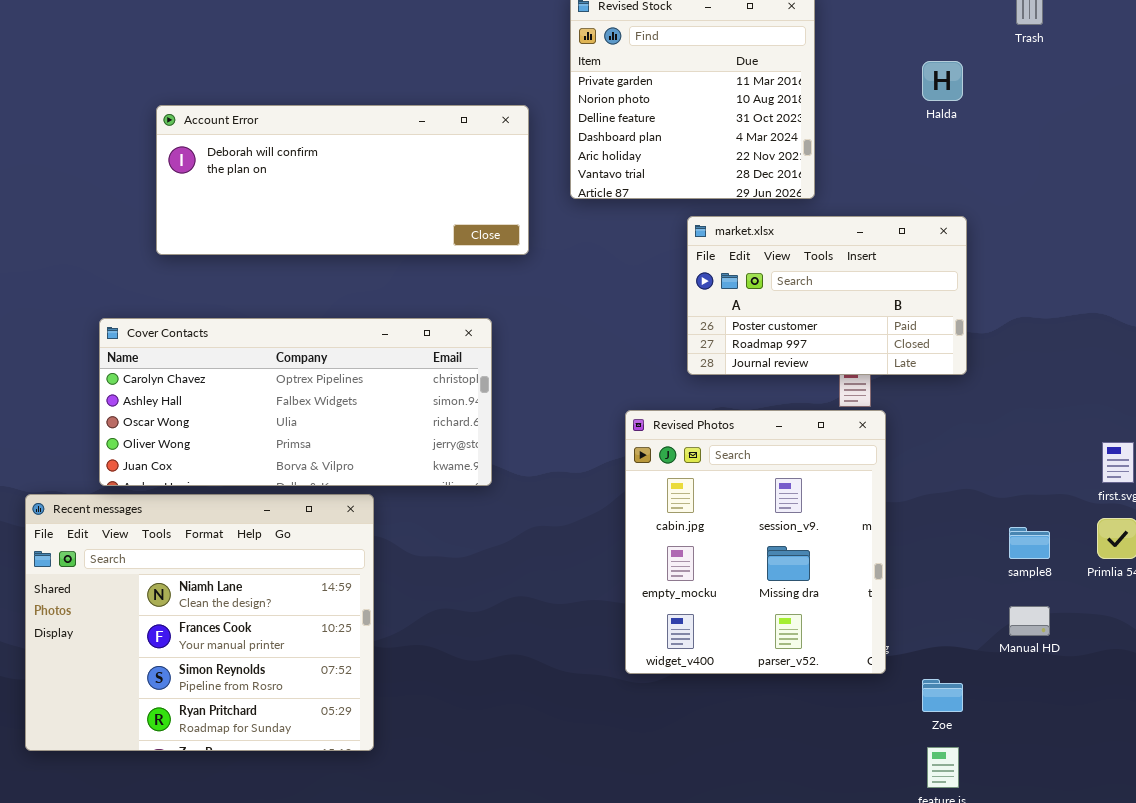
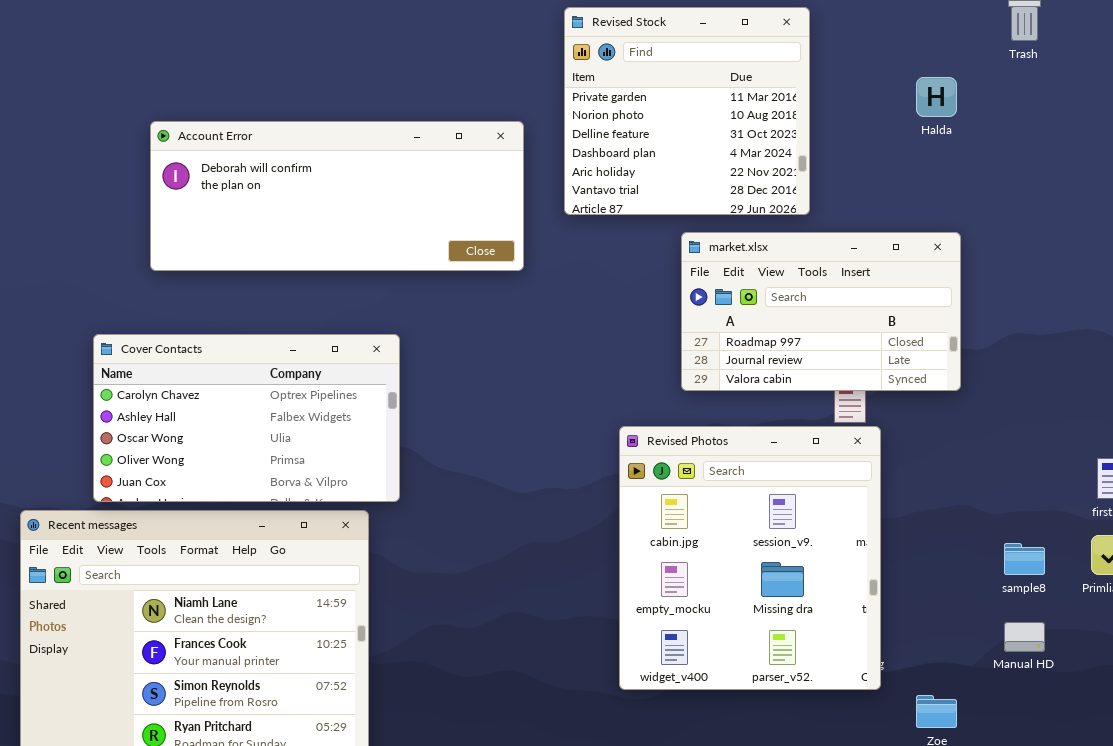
market.xlsx: [687,216,967,375] -> [681,232,961,391], scrolled down 1 row
Cover Contacts: [99,318,492,486] -> [93,334,400,502], resized

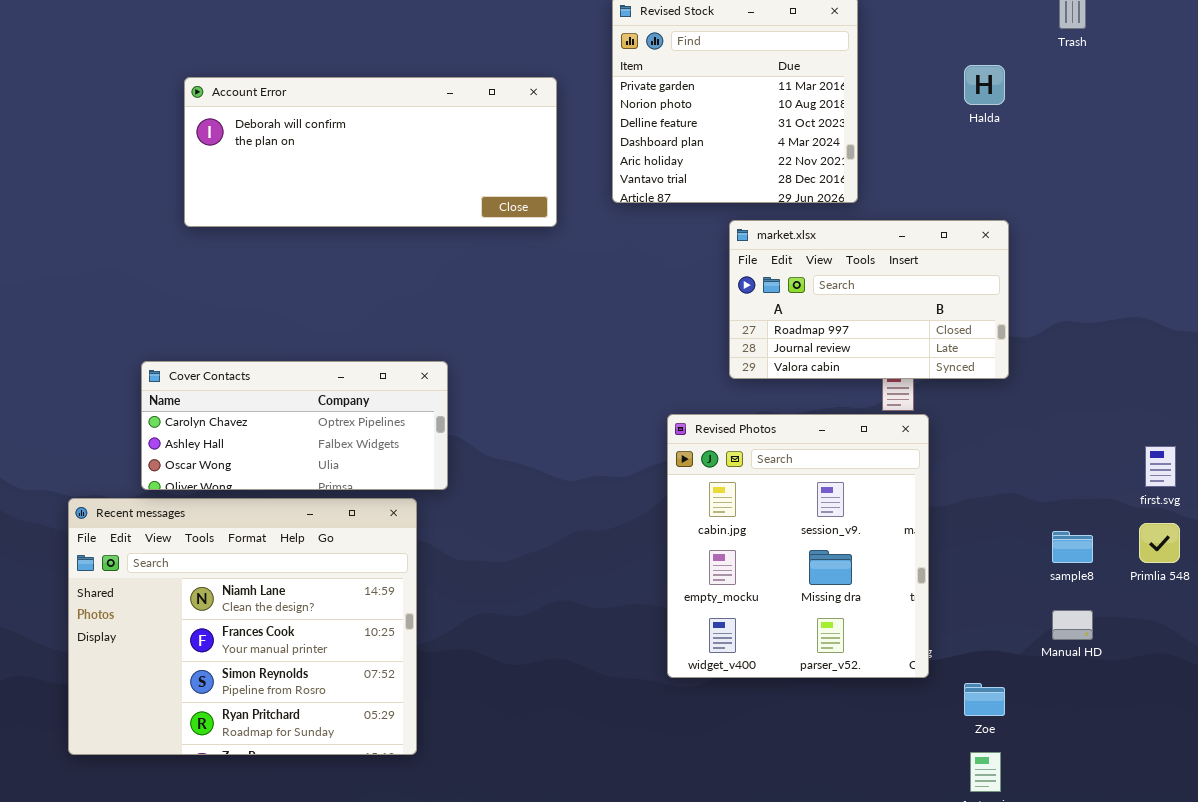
Account Error: [150,121,524,271] -> [184,77,557,227], moved
Cover Contacts: [93,334,400,502] -> [141,361,448,490], resized

